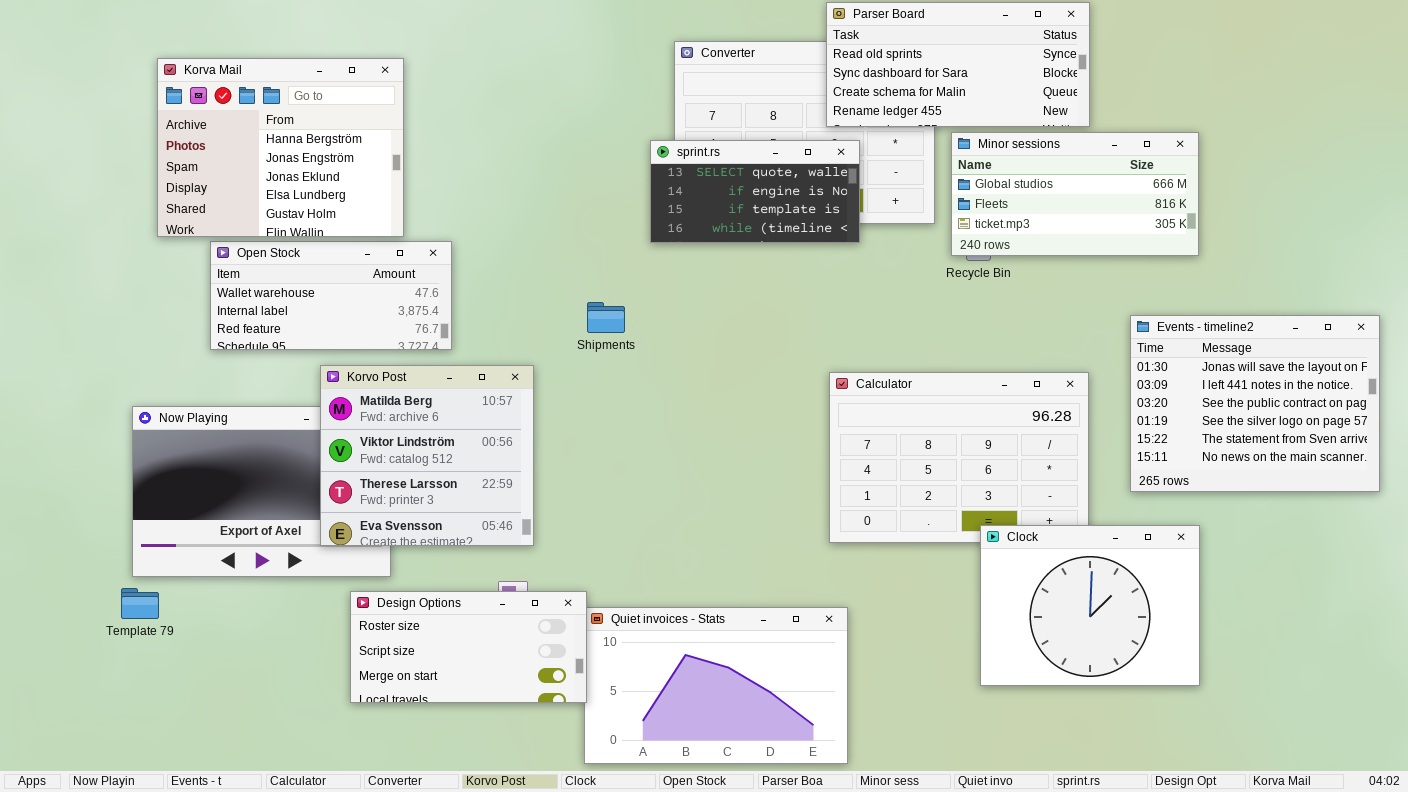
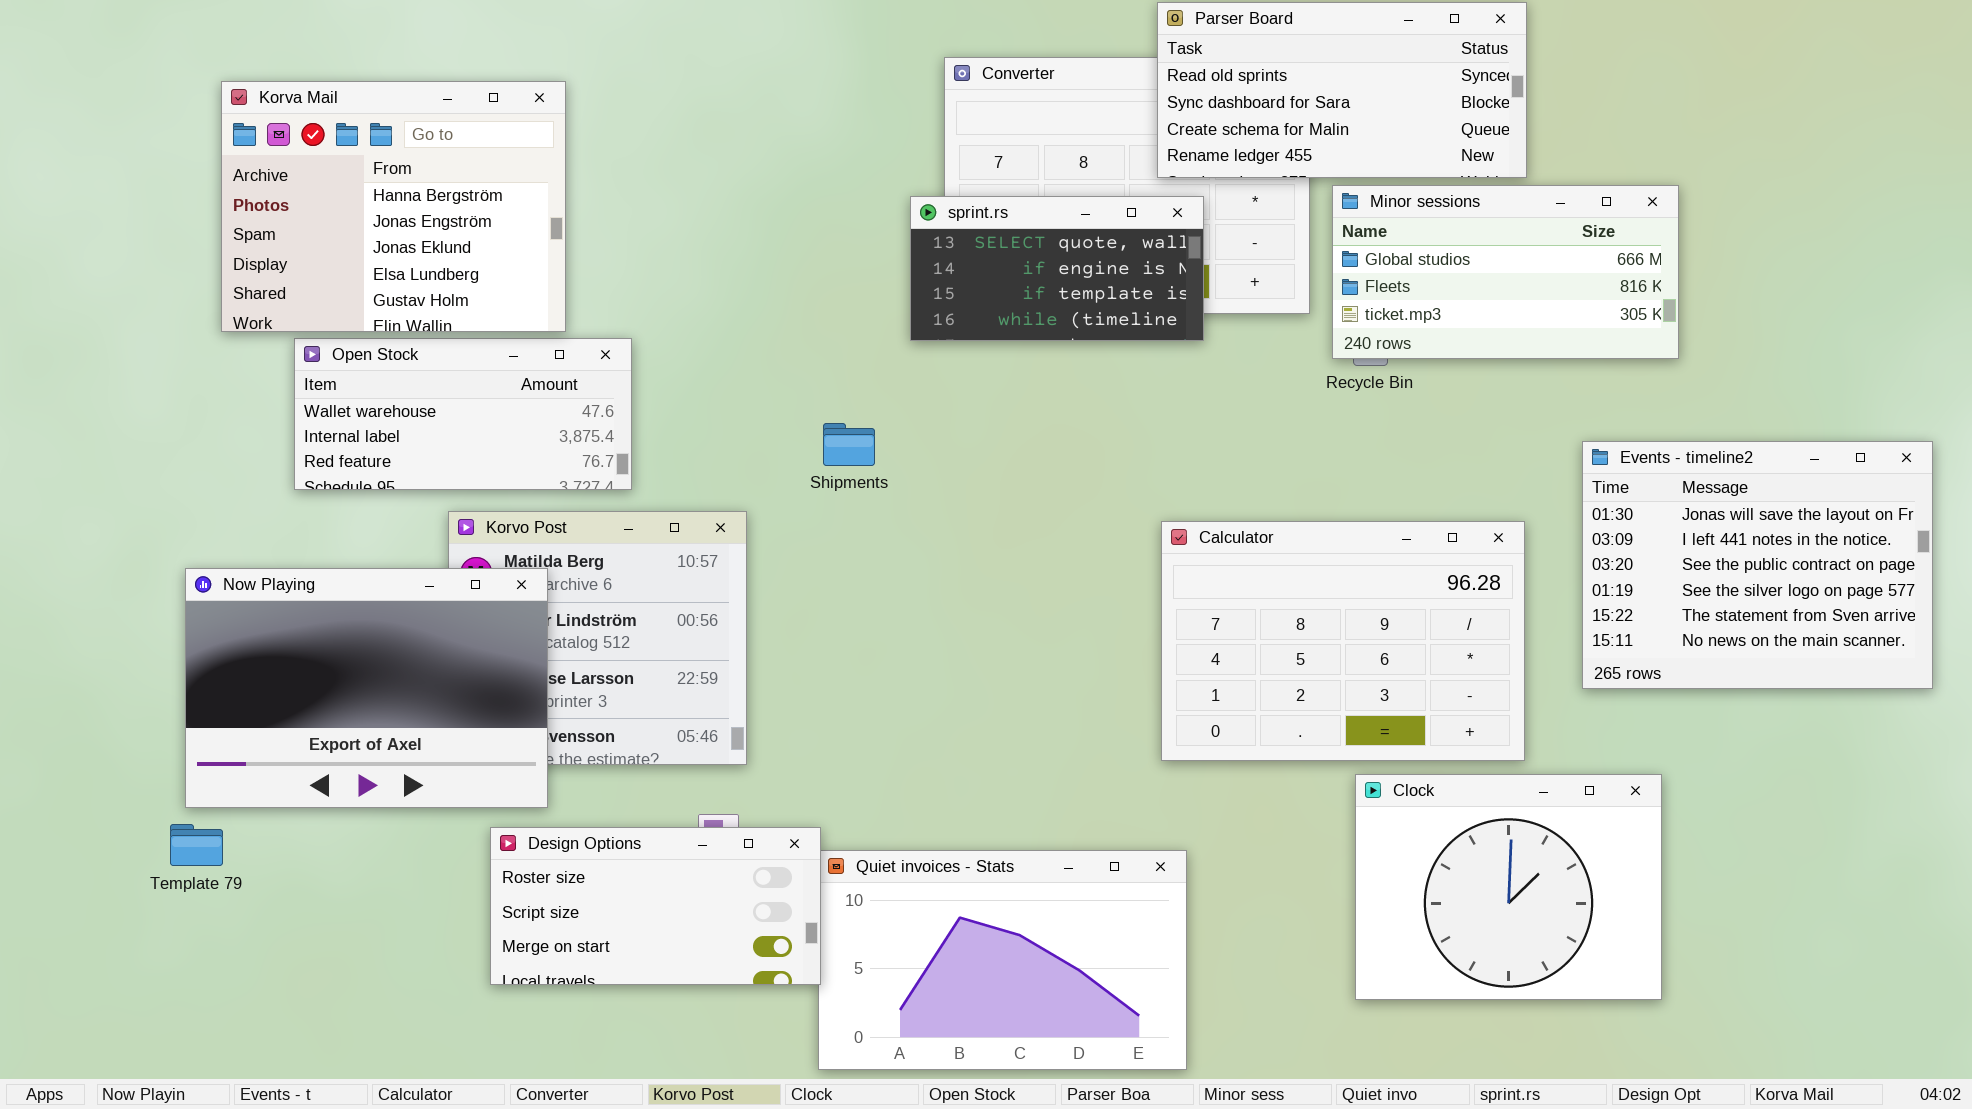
Now Playing: [132,406,391,577] -> [185,568,548,808], raised
Clock: [980,525,1200,686] -> [1355,774,1662,1000], moved

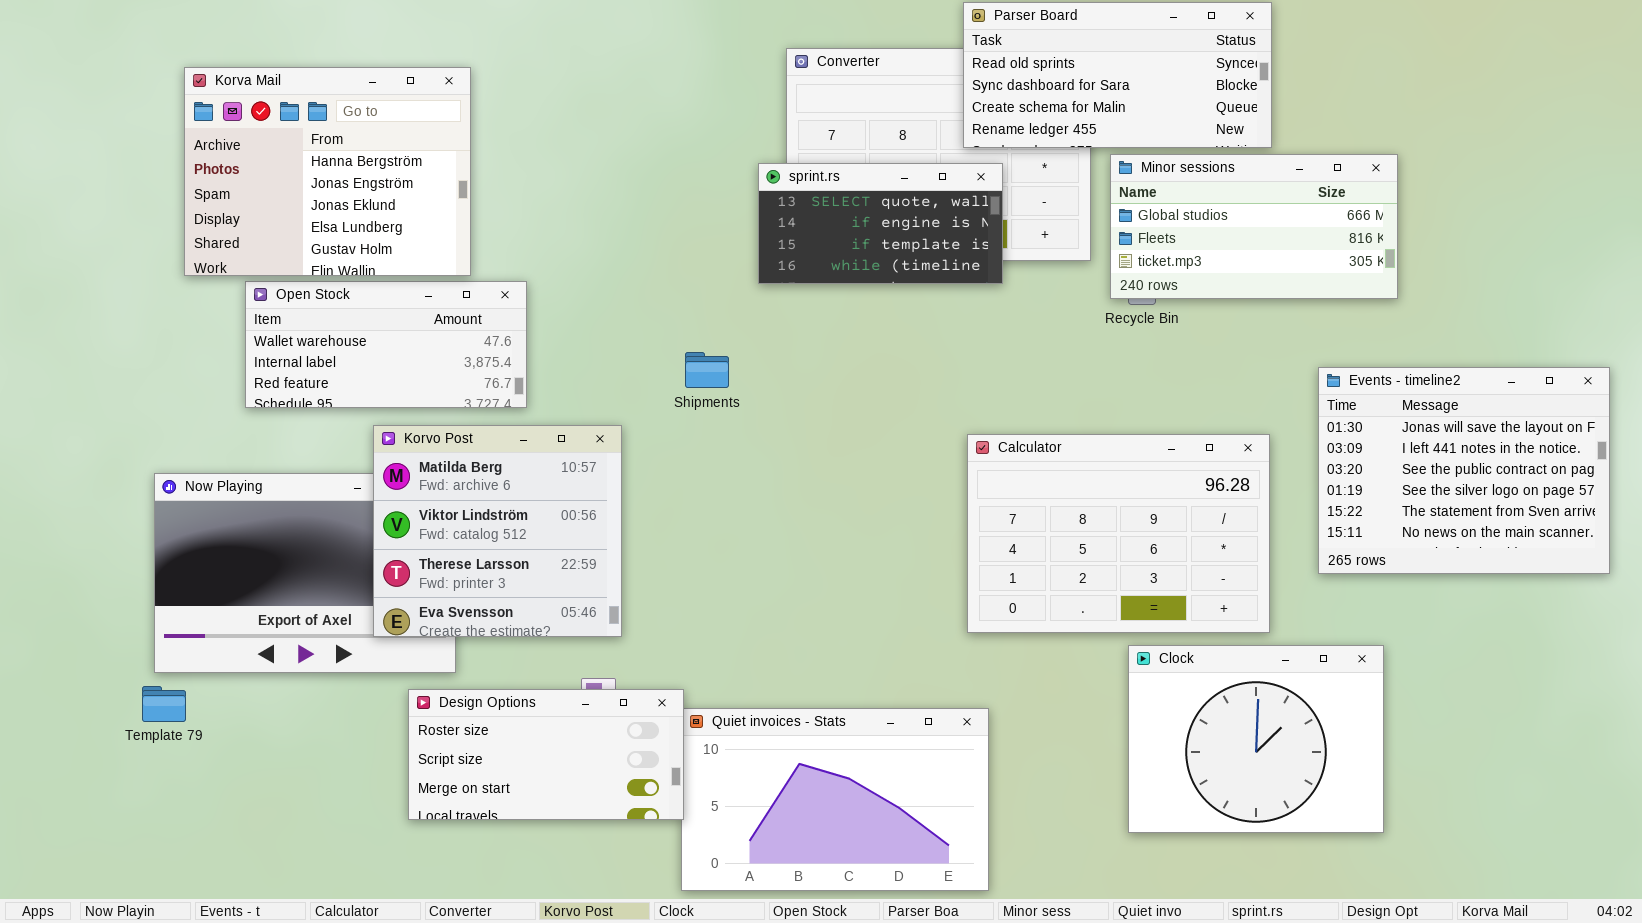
Korvo Post: [448,511,747,765] -> [373,425,622,637], raised

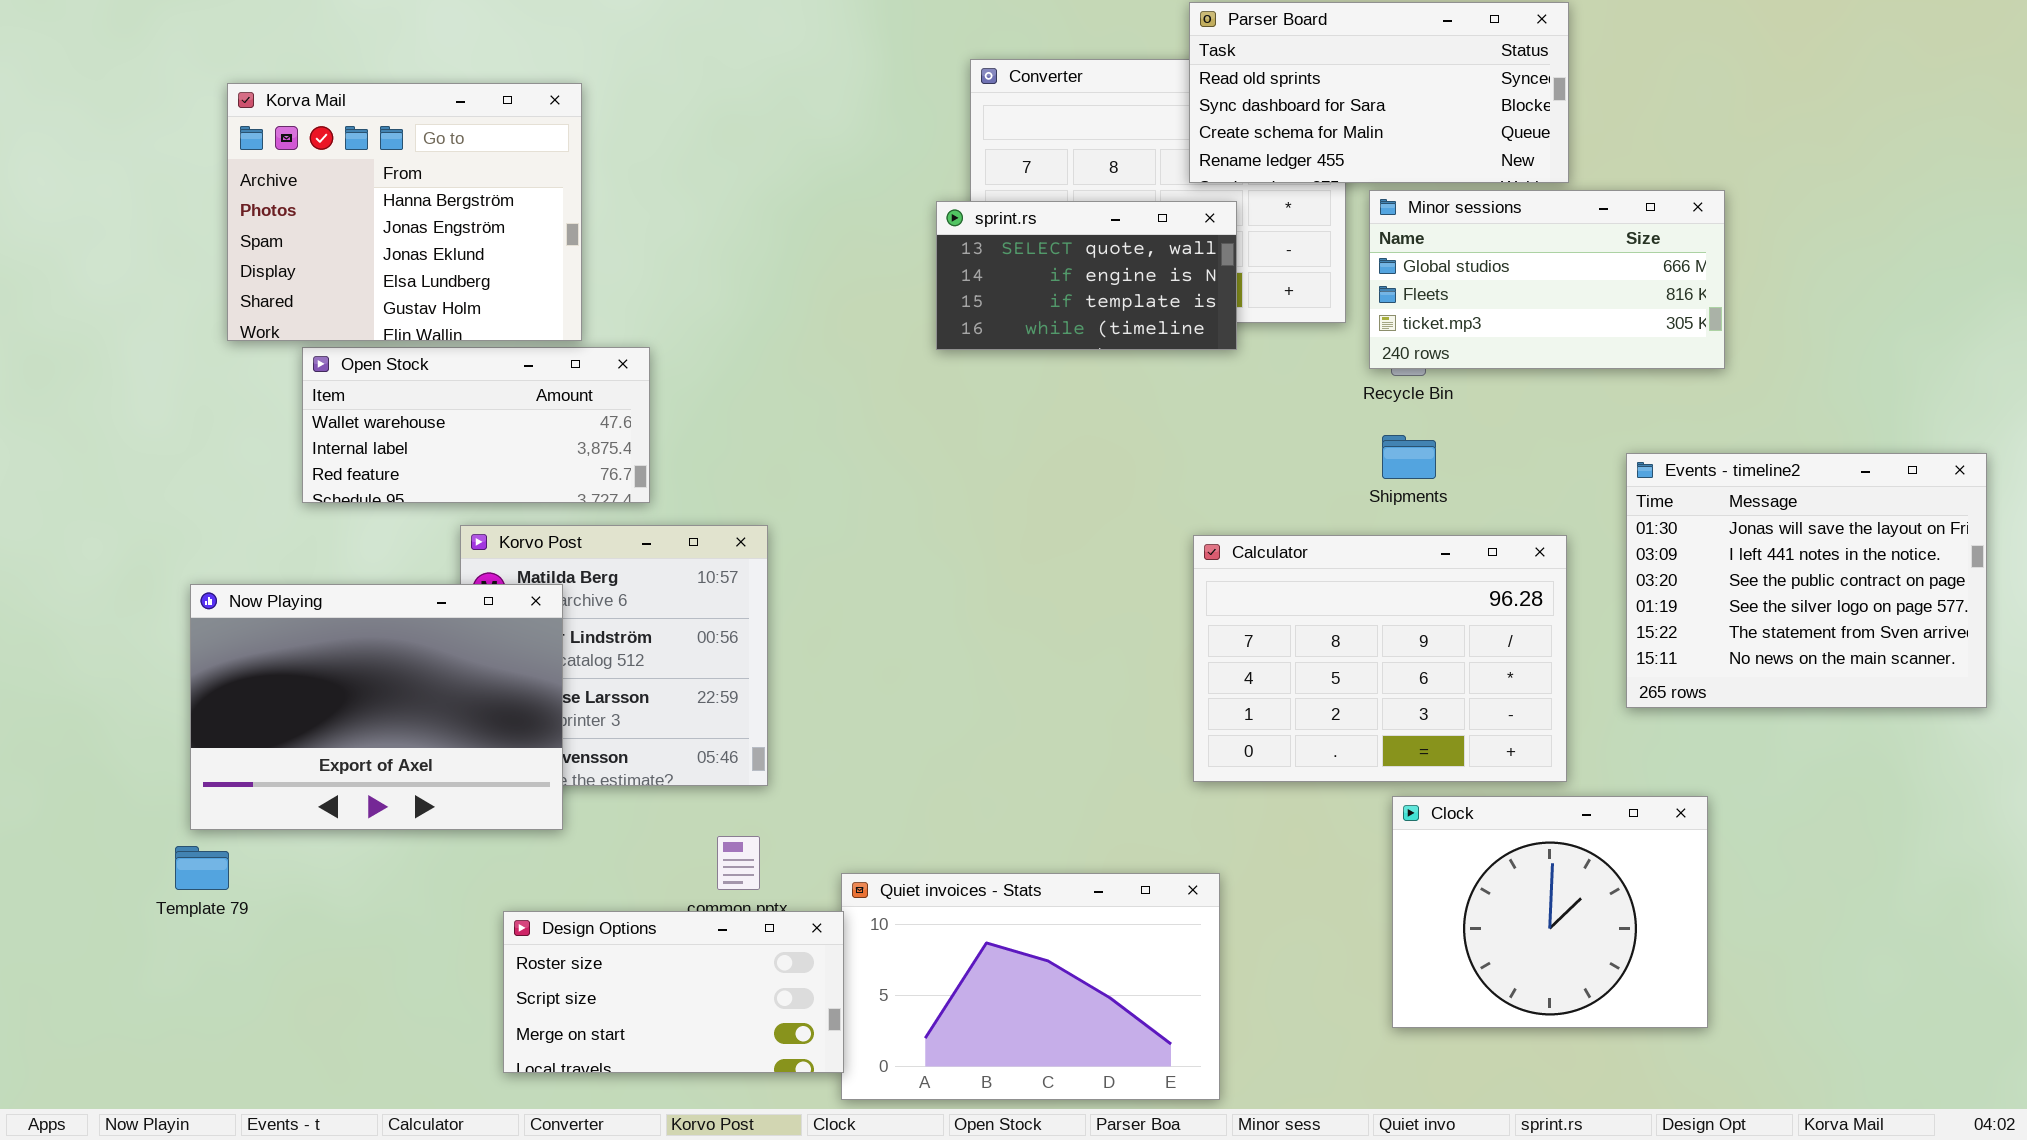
Shipments: [685,352,729,388] -> [1382,435,1436,479], moved
Now Playing: [154,473,456,673] -> [190,584,563,830], raised
Design Options: [408,689,684,820] -> [503,911,844,1073], moved

